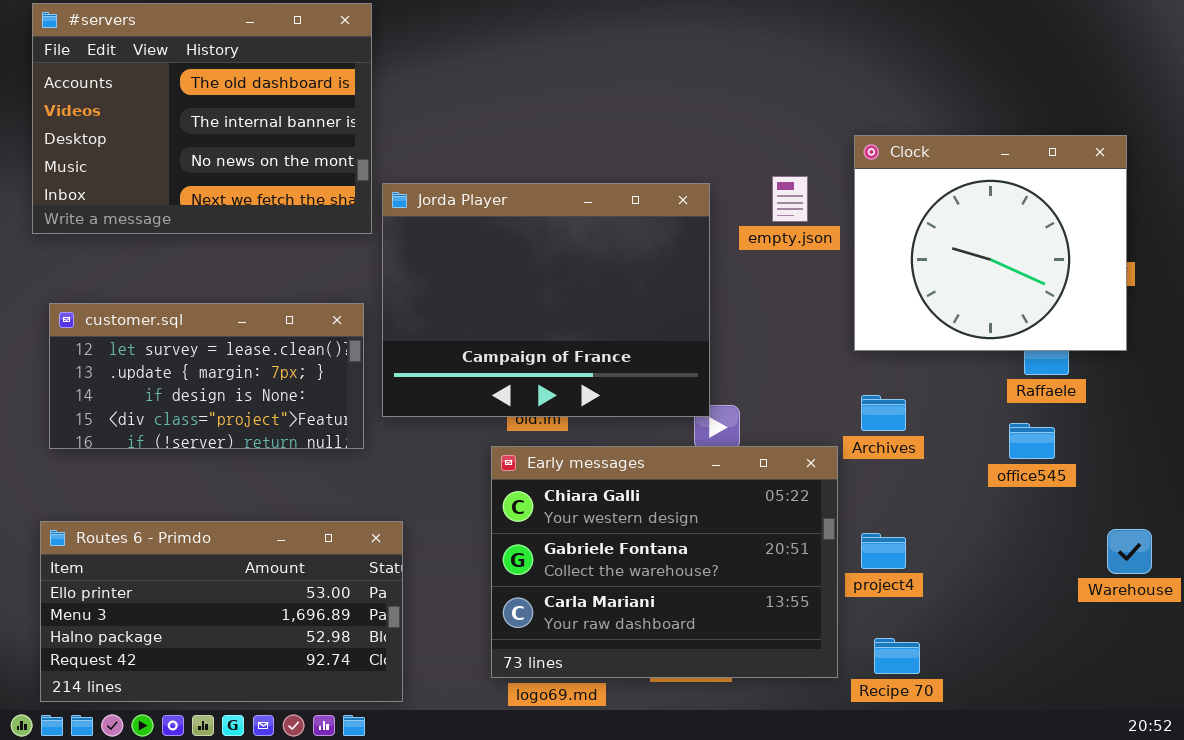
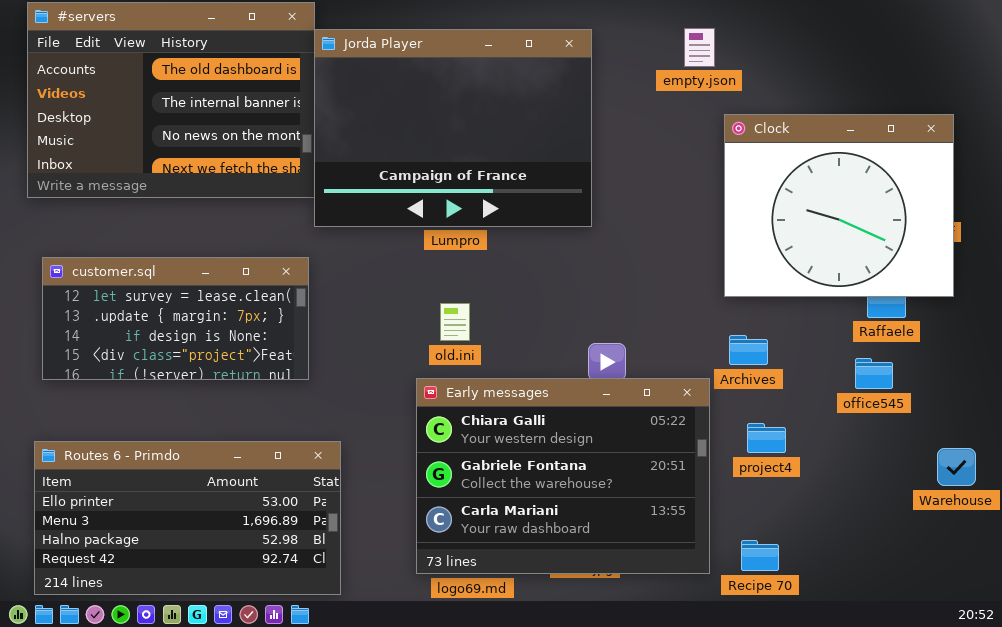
empty.json: [772,176,808,222] -> [684,28,715,67], moved
Jorda Player: [382,183,710,417] -> [314,29,592,227], moved
project4: [861,533,906,569] -> [747,423,786,453], moved

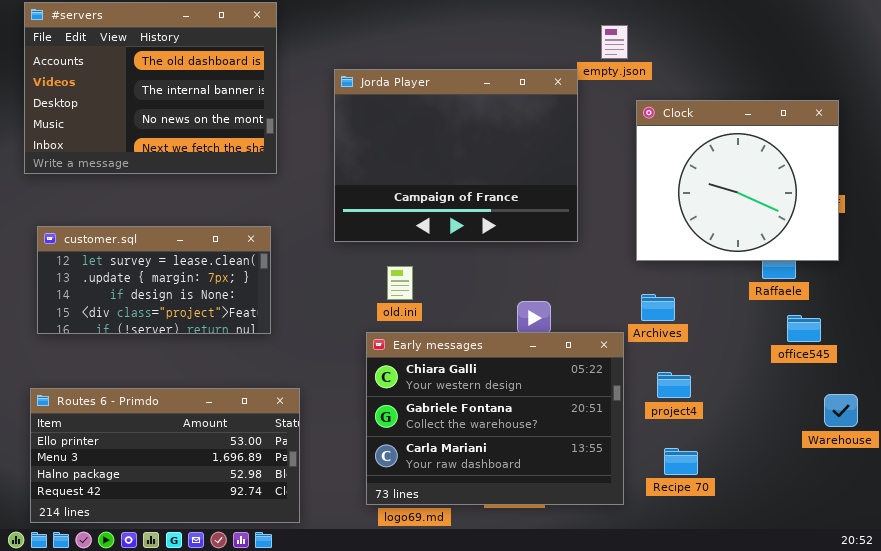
Jorda Player: [314,29,592,227] -> [334,69,578,242], moved
office545: [855,358,893,389] -> [787,315,821,342], moved
Recipe 70: [741,540,779,571] -> [664,448,698,475], moved

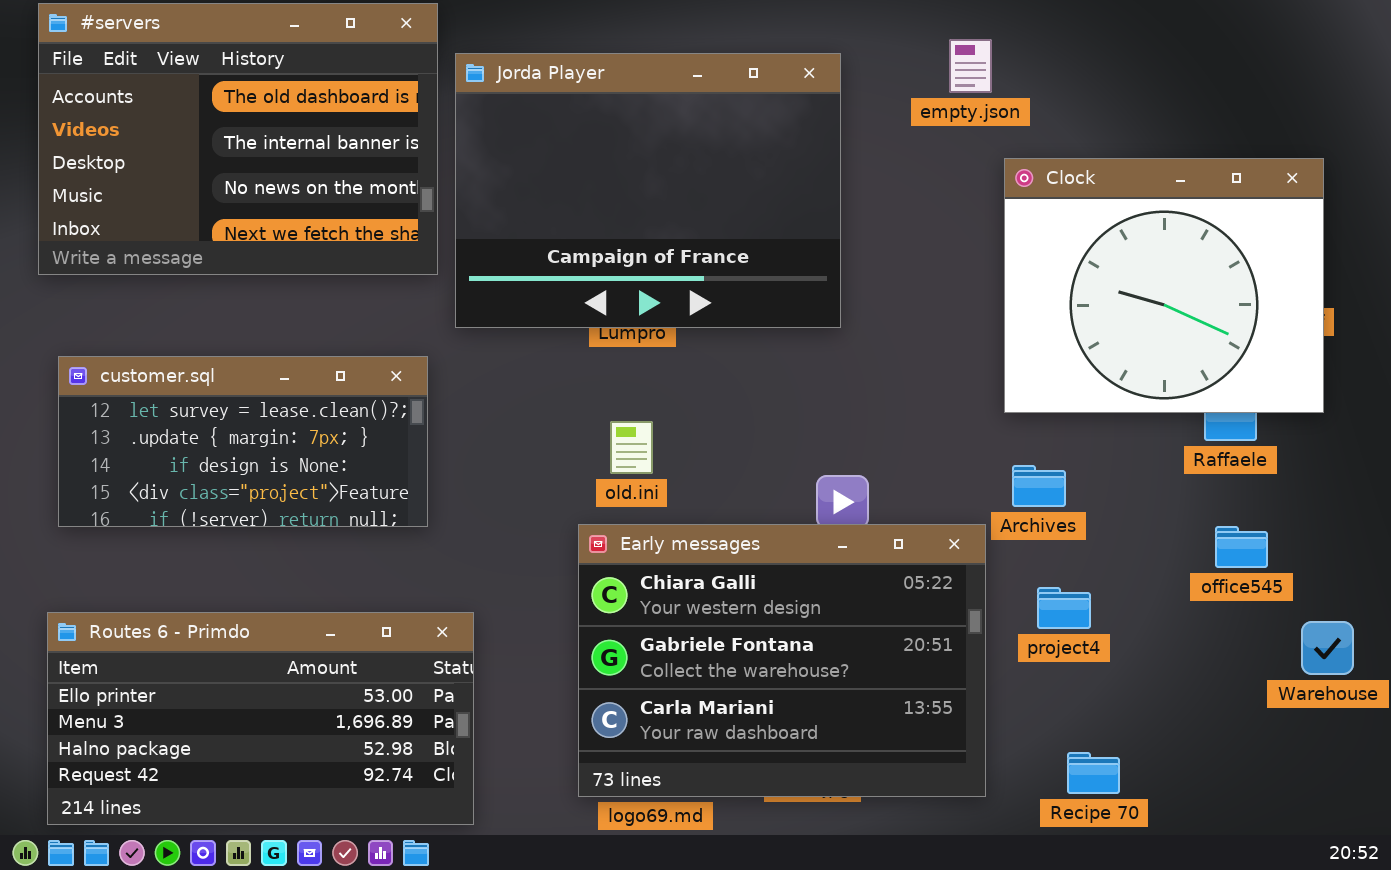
Jorda Player: [334,69,578,242] -> [455,53,841,328], moved
office545: [787,315,821,342] -> [1215,526,1268,568], moved
Recipe 70: [664,448,698,475] -> [1067,752,1120,794], moved

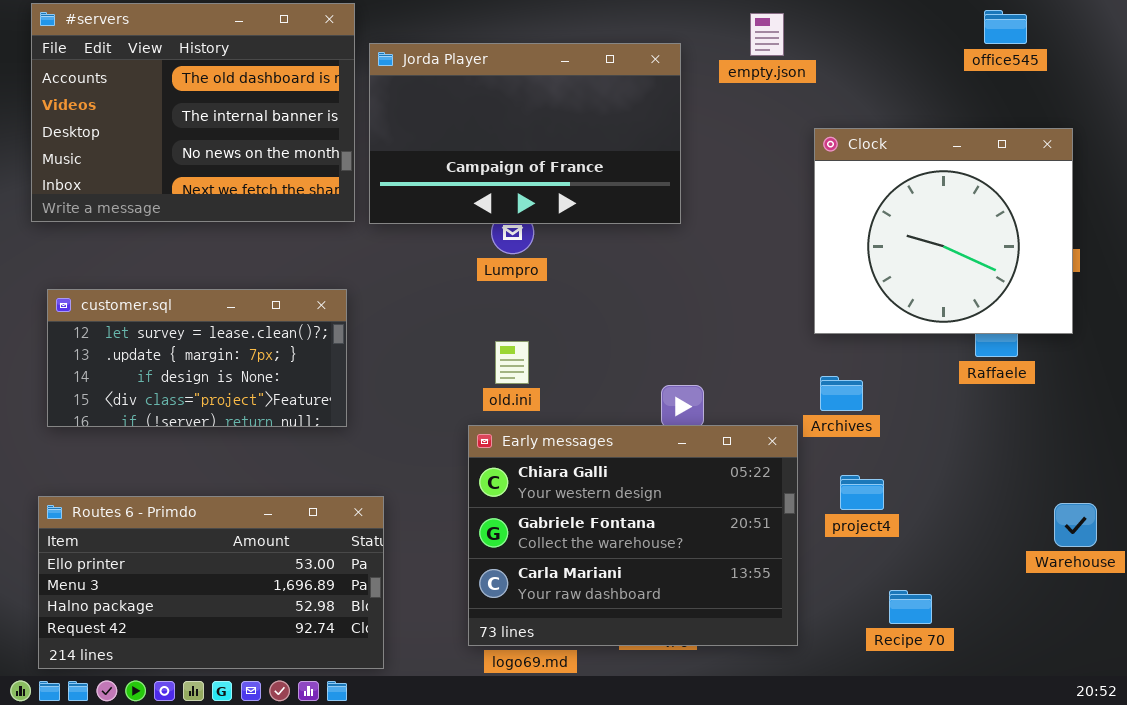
empty.json: [949,39,992,93] -> [750,13,784,56], moved
Jorda Player: [455,53,841,328] -> [369,43,681,224], resized
office545: [1215,526,1268,568] -> [984,10,1027,44], moved
Recipe 70: [1067,752,1120,794] -> [889,590,932,624], moved

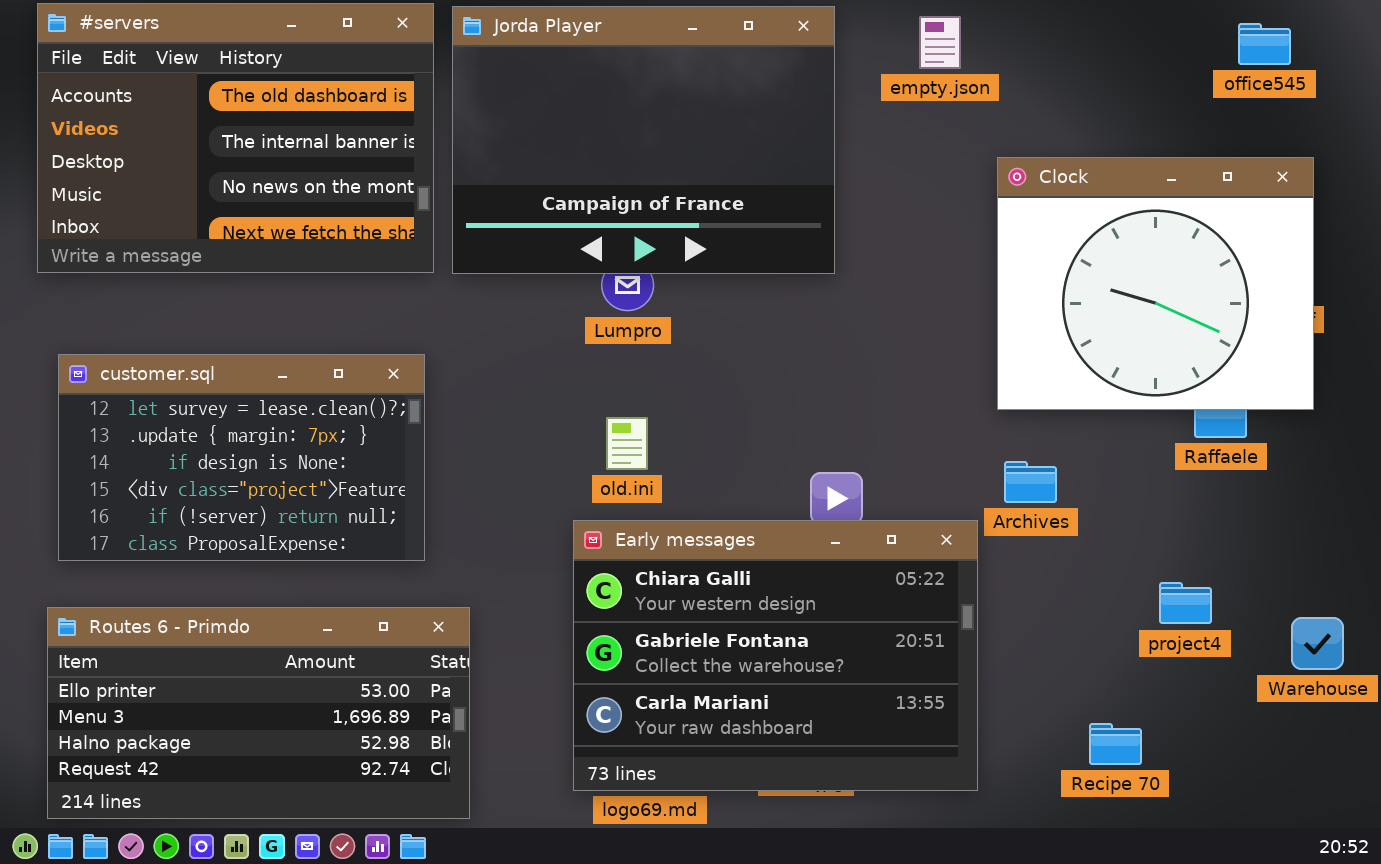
office545: [984,10,1027,44] -> [1238,23,1291,65], moved
Jorda Player: [369,43,681,224] -> [452,6,835,274], resized
customer.sql: [47,289,347,427] -> [58,354,425,561], resized
project4: [840,475,884,510] -> [1159,582,1212,624], moved

